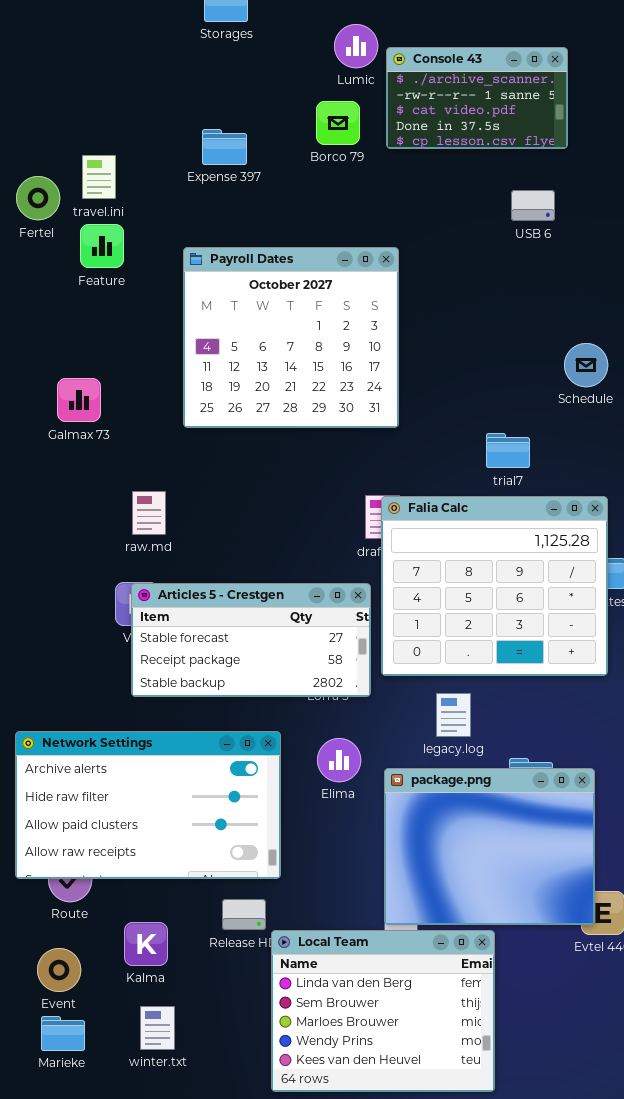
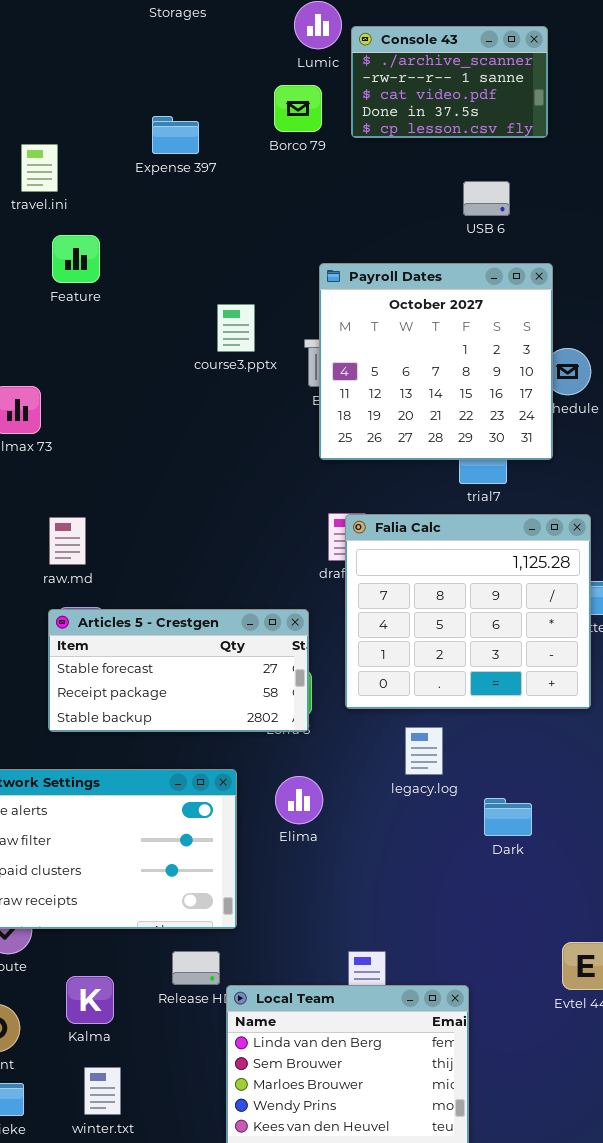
USB 6: [511,190,555,221] -> [463,181,510,216], moved
Feature: [80,224,124,268] -> [52,235,100,283], moved
Payroll Dates: [183,247,399,428] -> [319,263,553,460], moved
raw.md: [132,491,166,535] -> [49,517,86,565], moved
Articles 5 - Crestgen: [131,583,371,697] -> [48,609,309,732], moved
package.png: [384,768,595,925] -> none, closed

